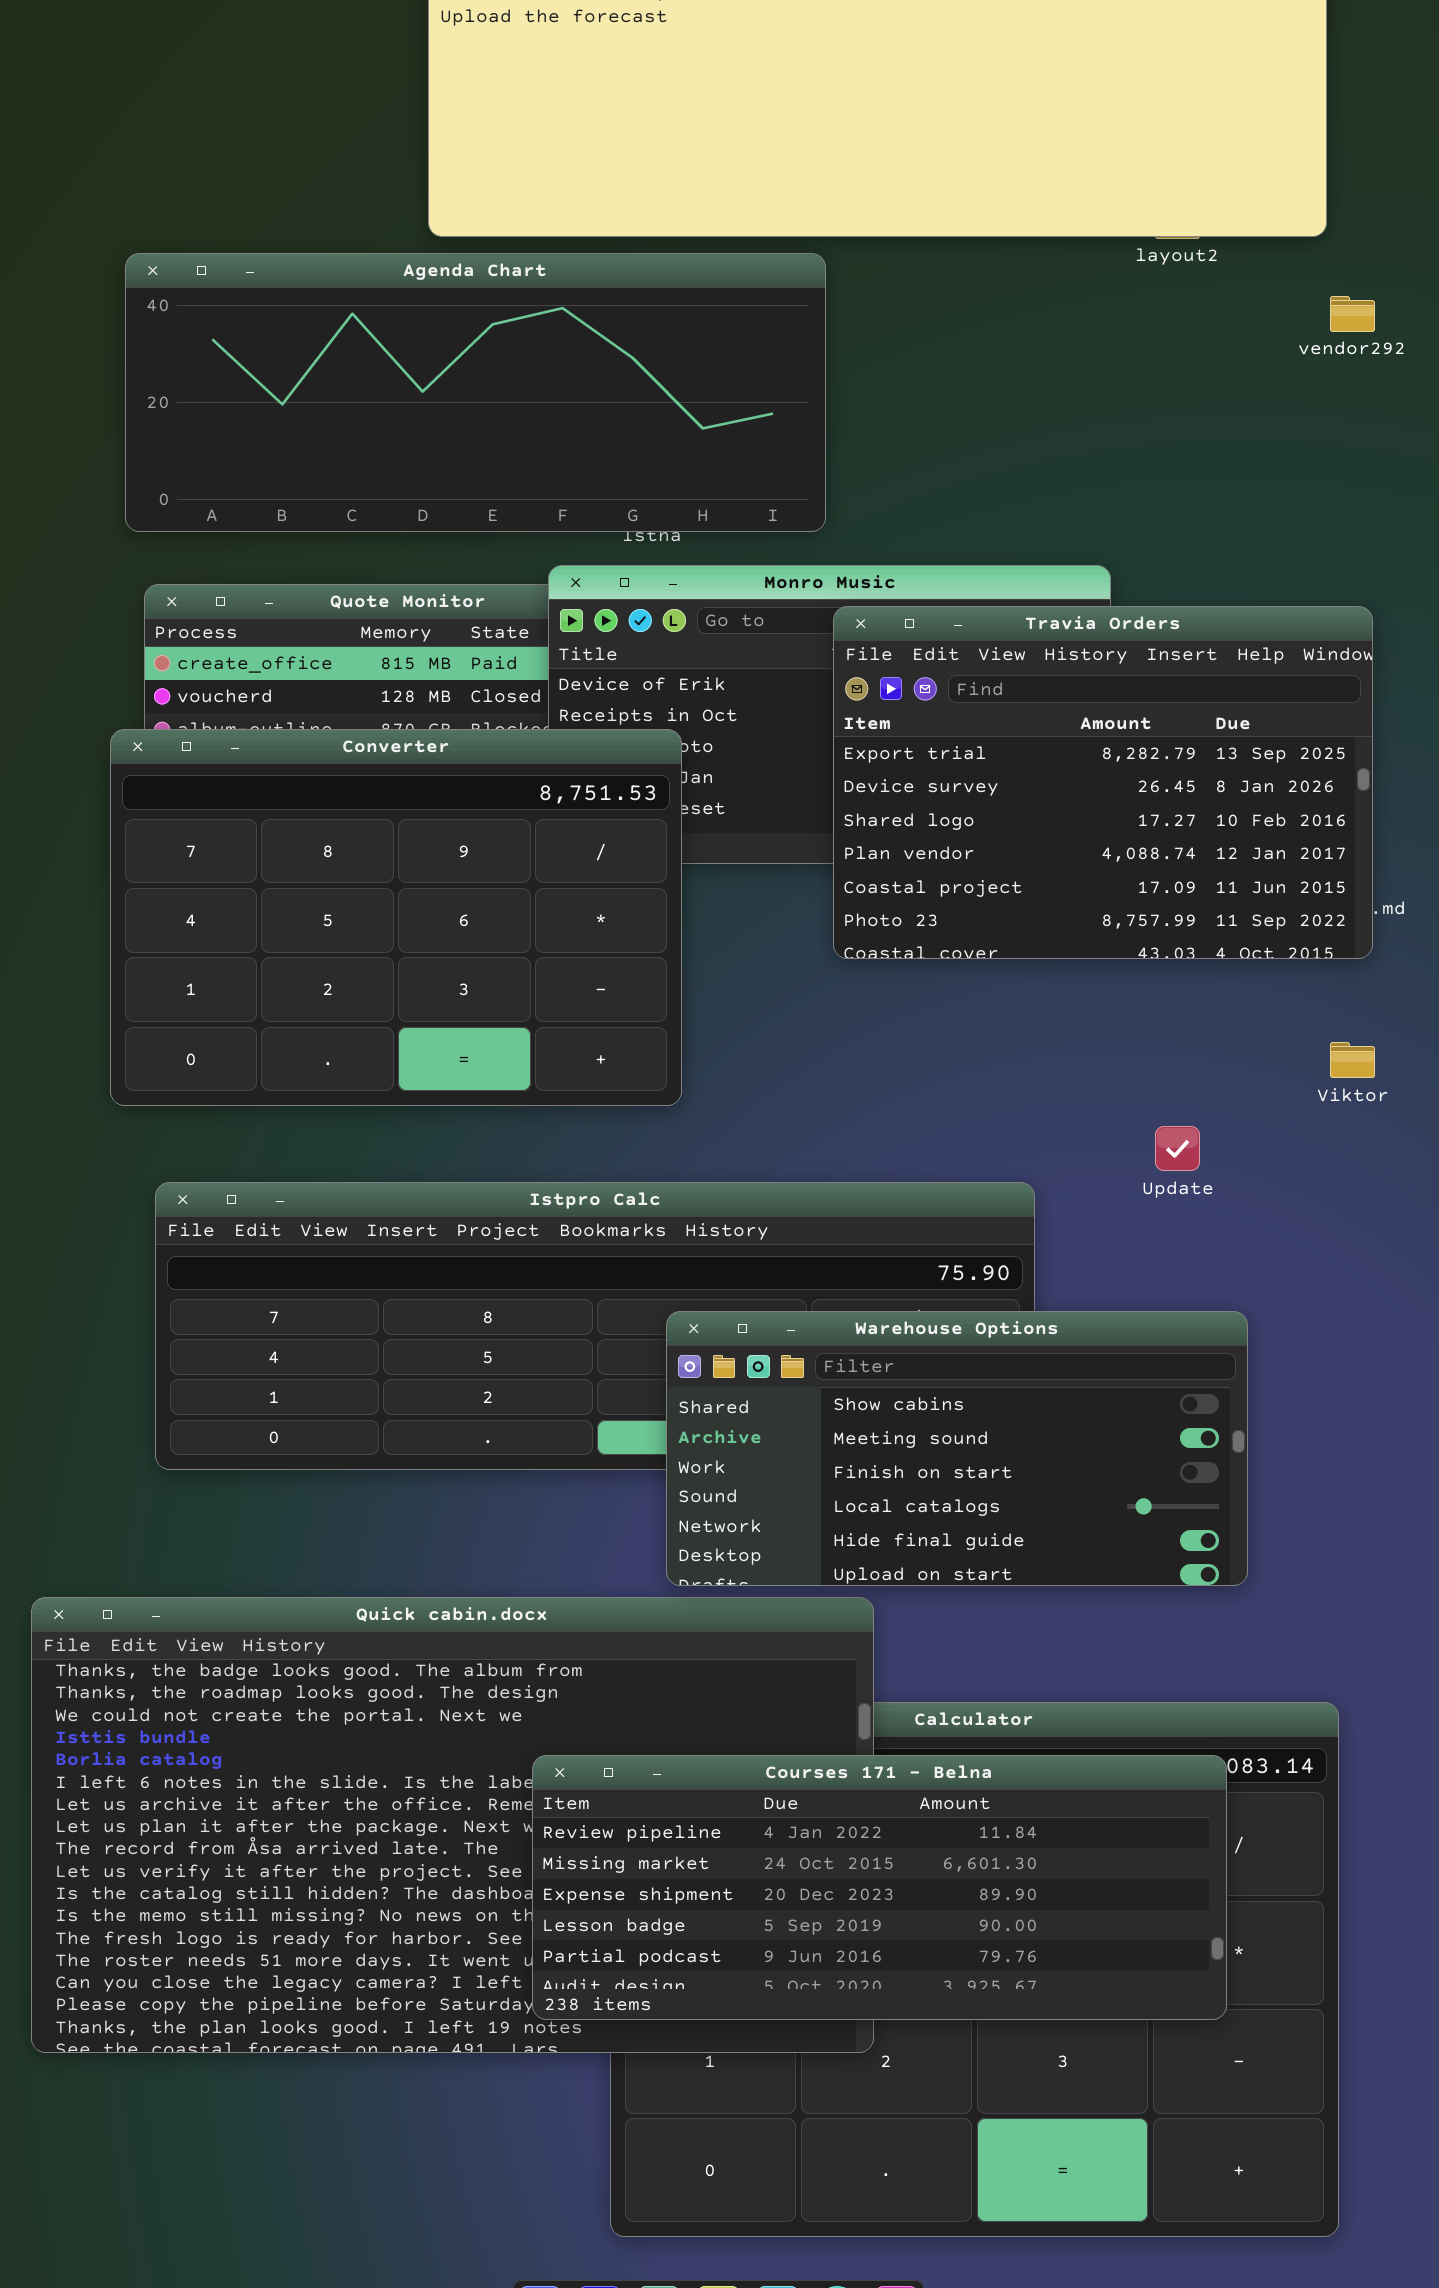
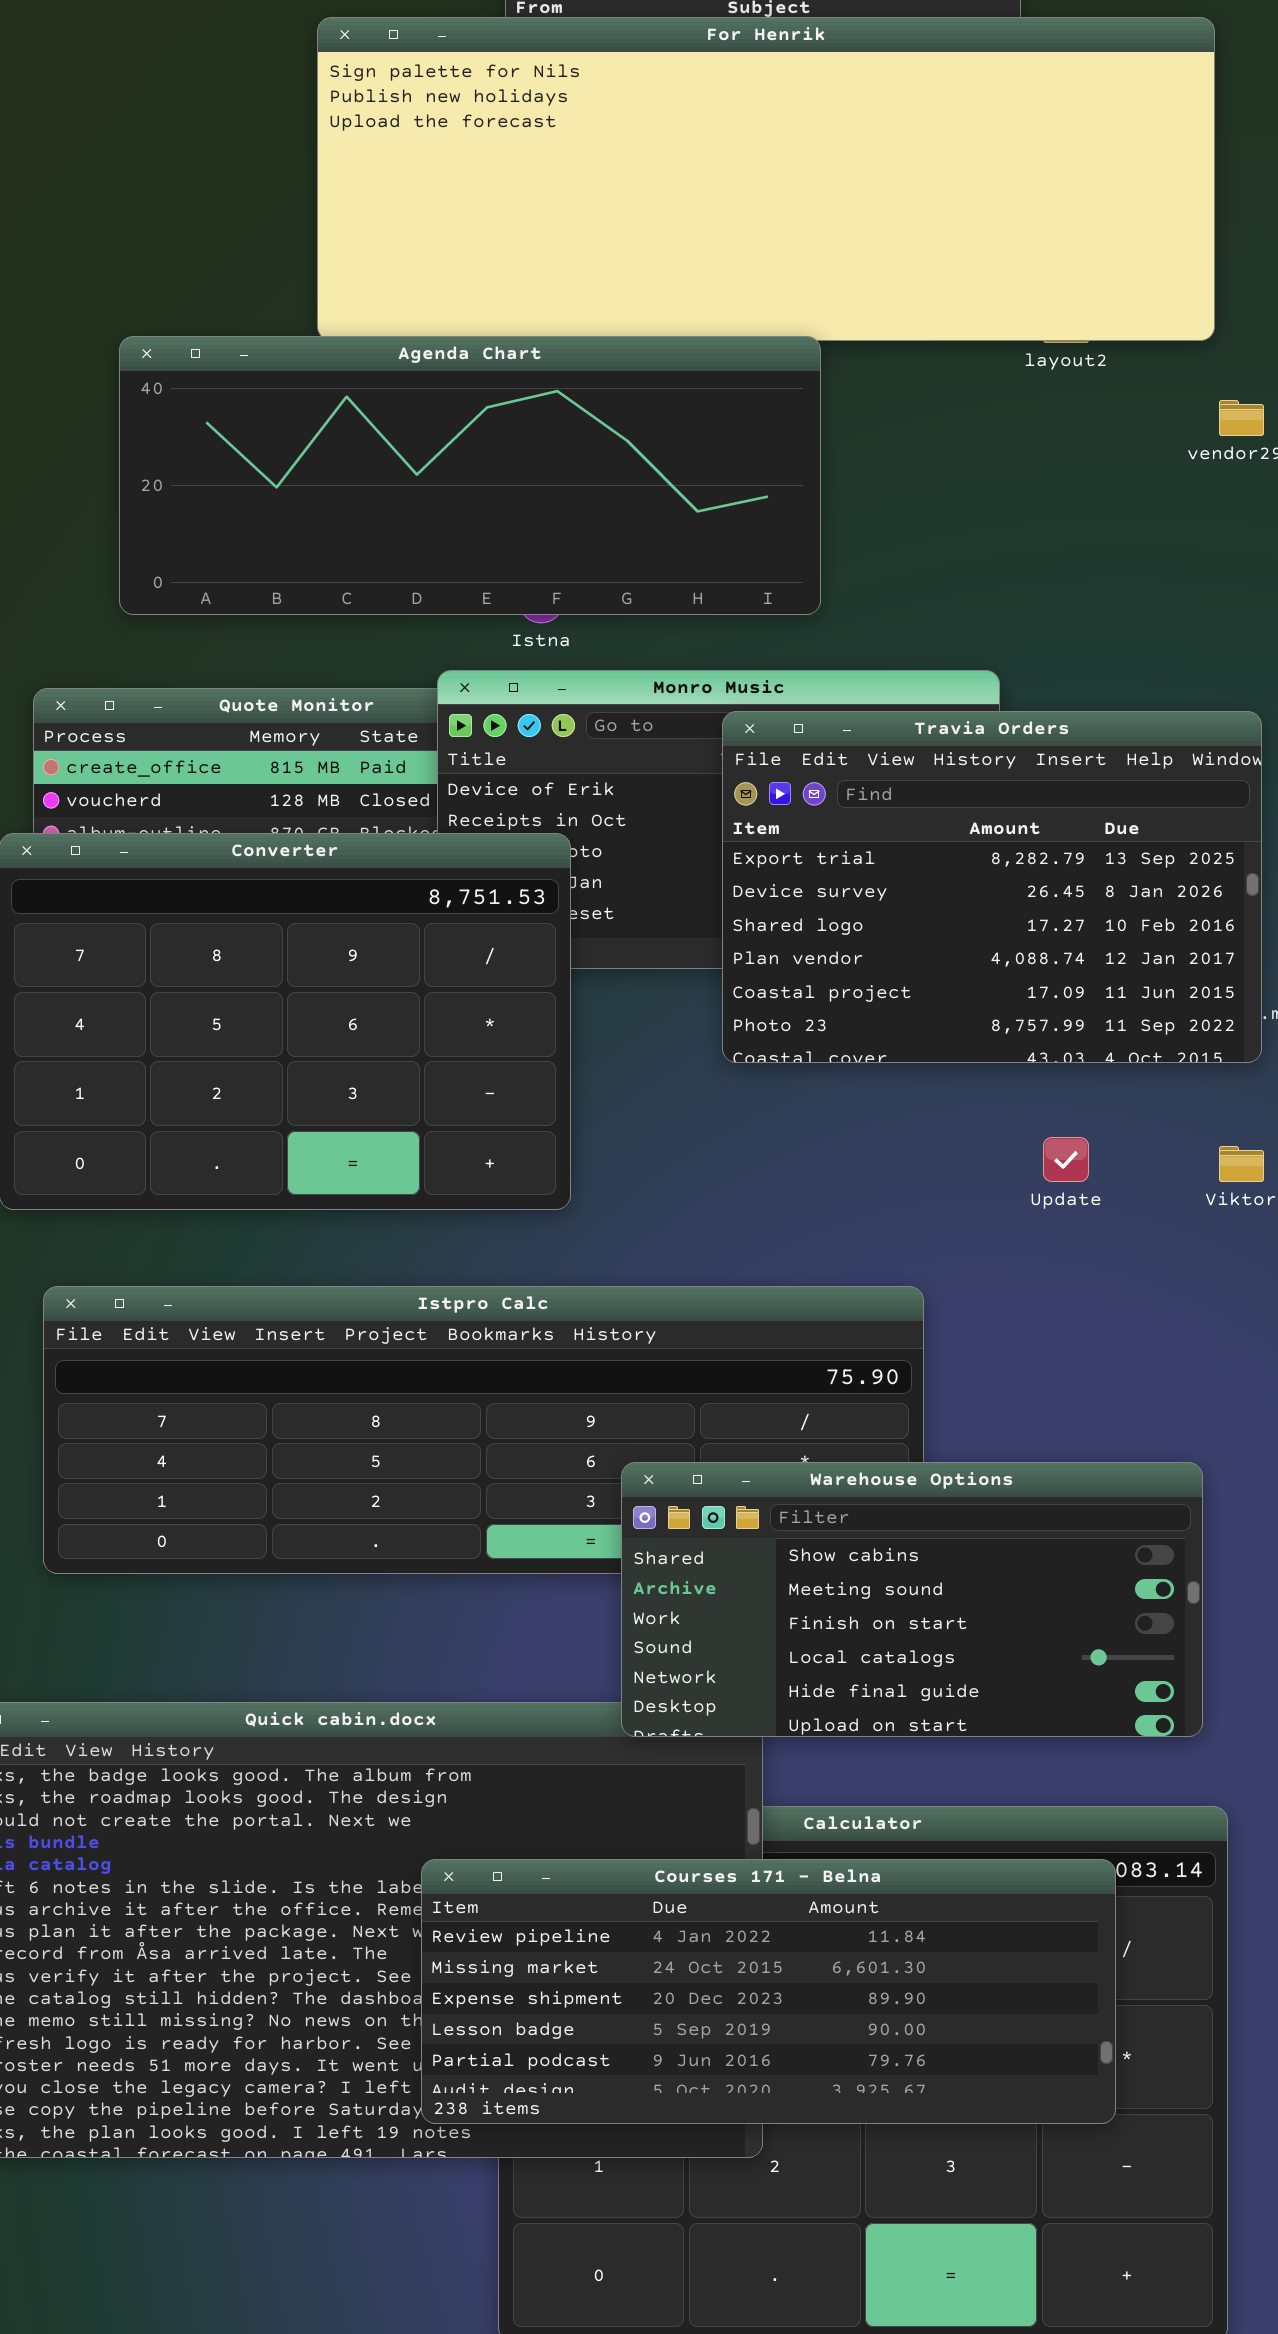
Agenda Chart: [125,253,826,532] -> [119,336,821,615], moved
Update: [1155,1126,1200,1171] -> [1043,1137,1089,1182], moved
Warehouse Options: [666,1311,1248,1586] -> [621,1462,1203,1737], moved

